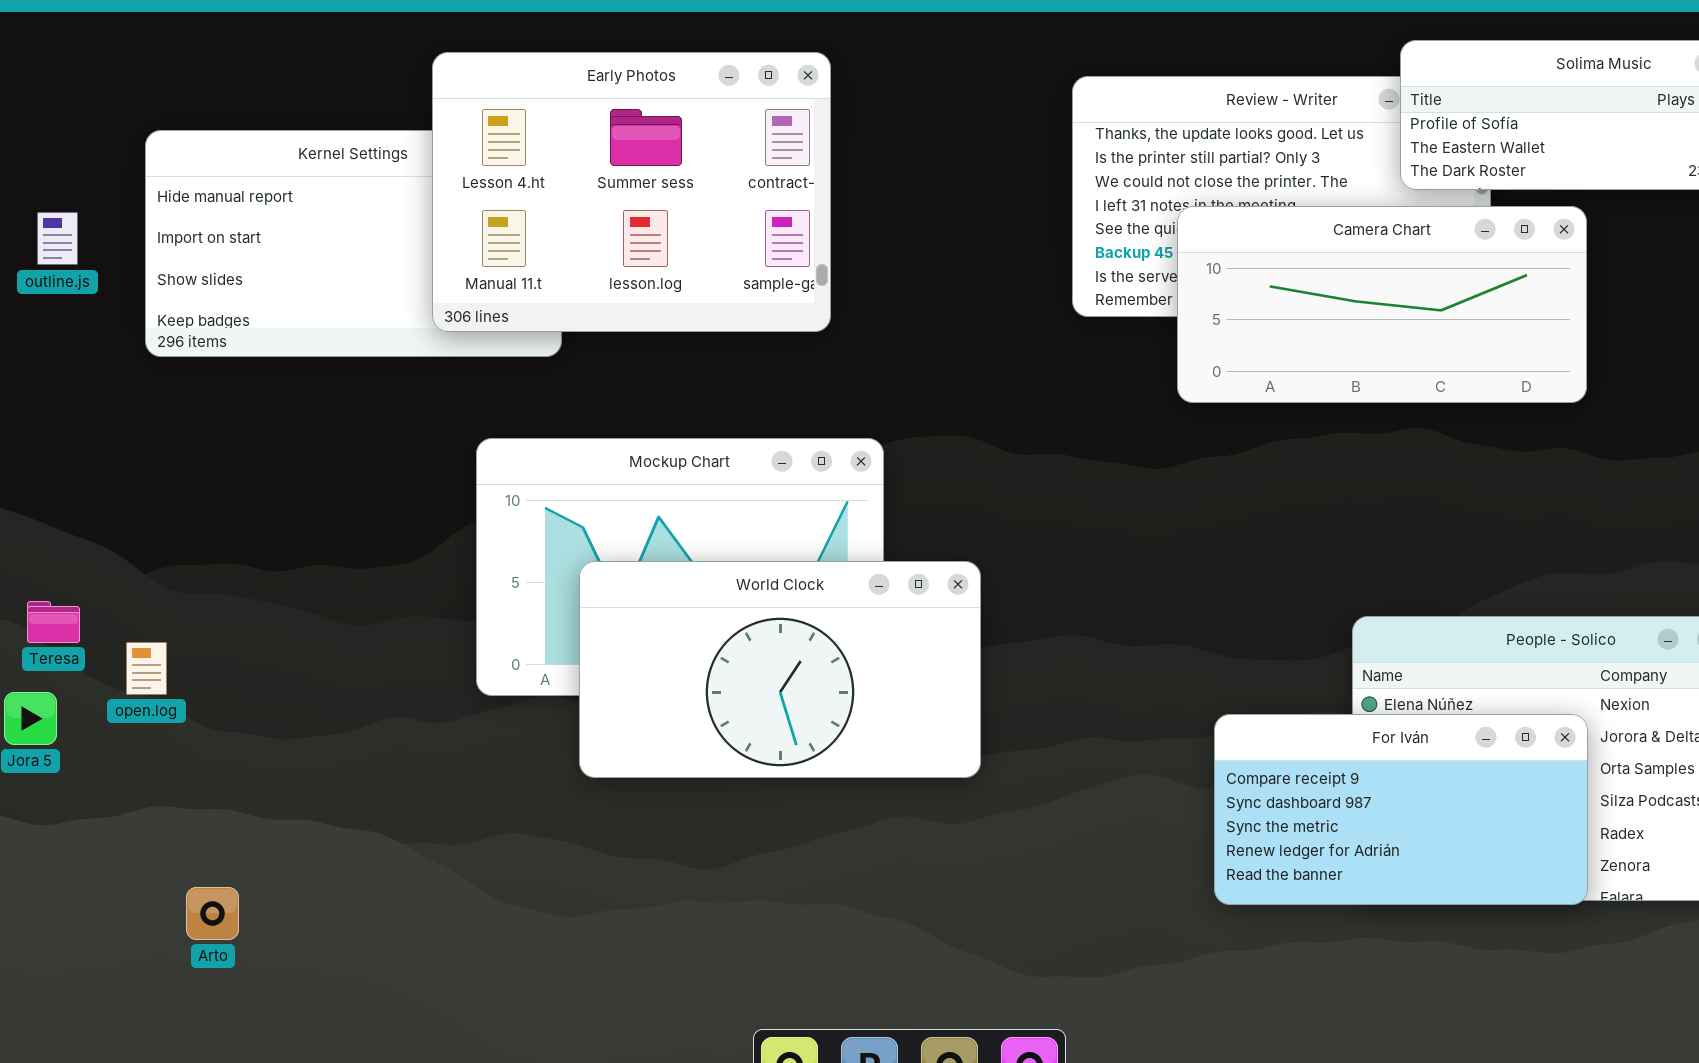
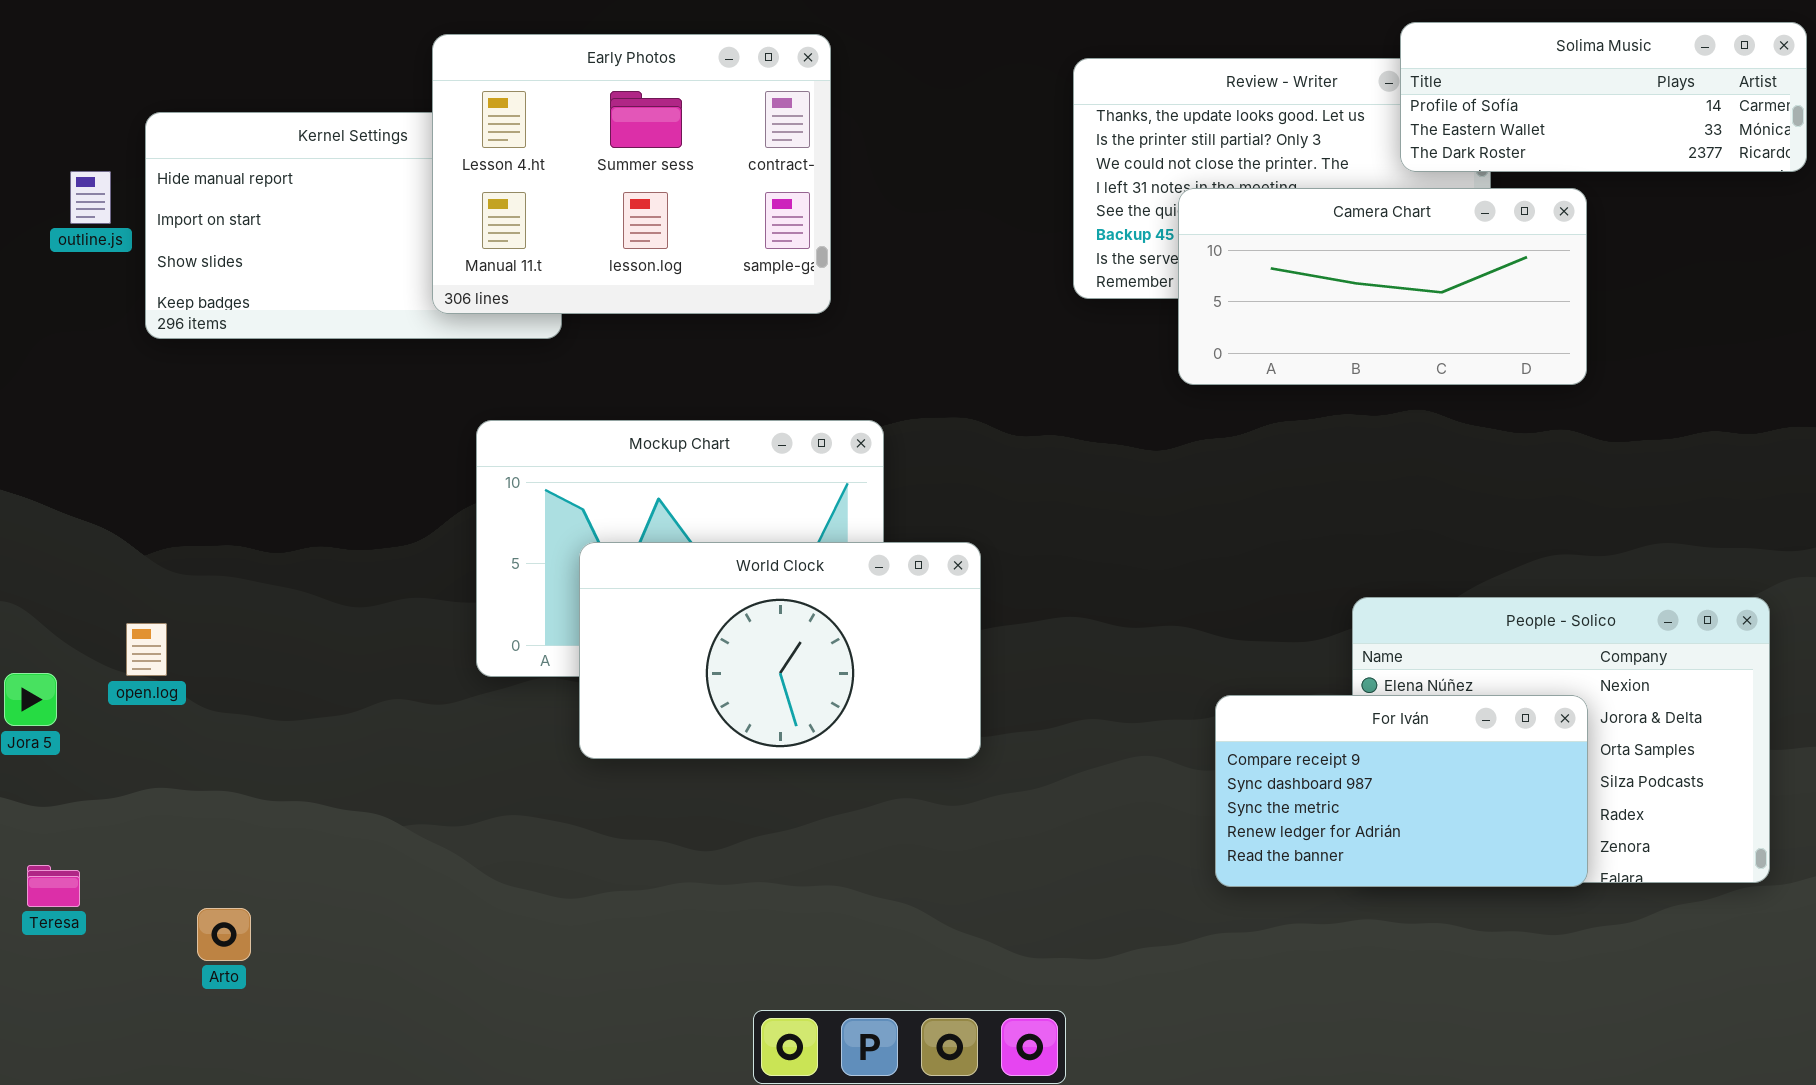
outline.js: [37,212,78,265] -> [70,171,111,224], moved
Teresa: [27,601,80,643] -> [27,865,80,907], moved
Arto: [186,887,239,940] -> [197,908,251,961], moved

